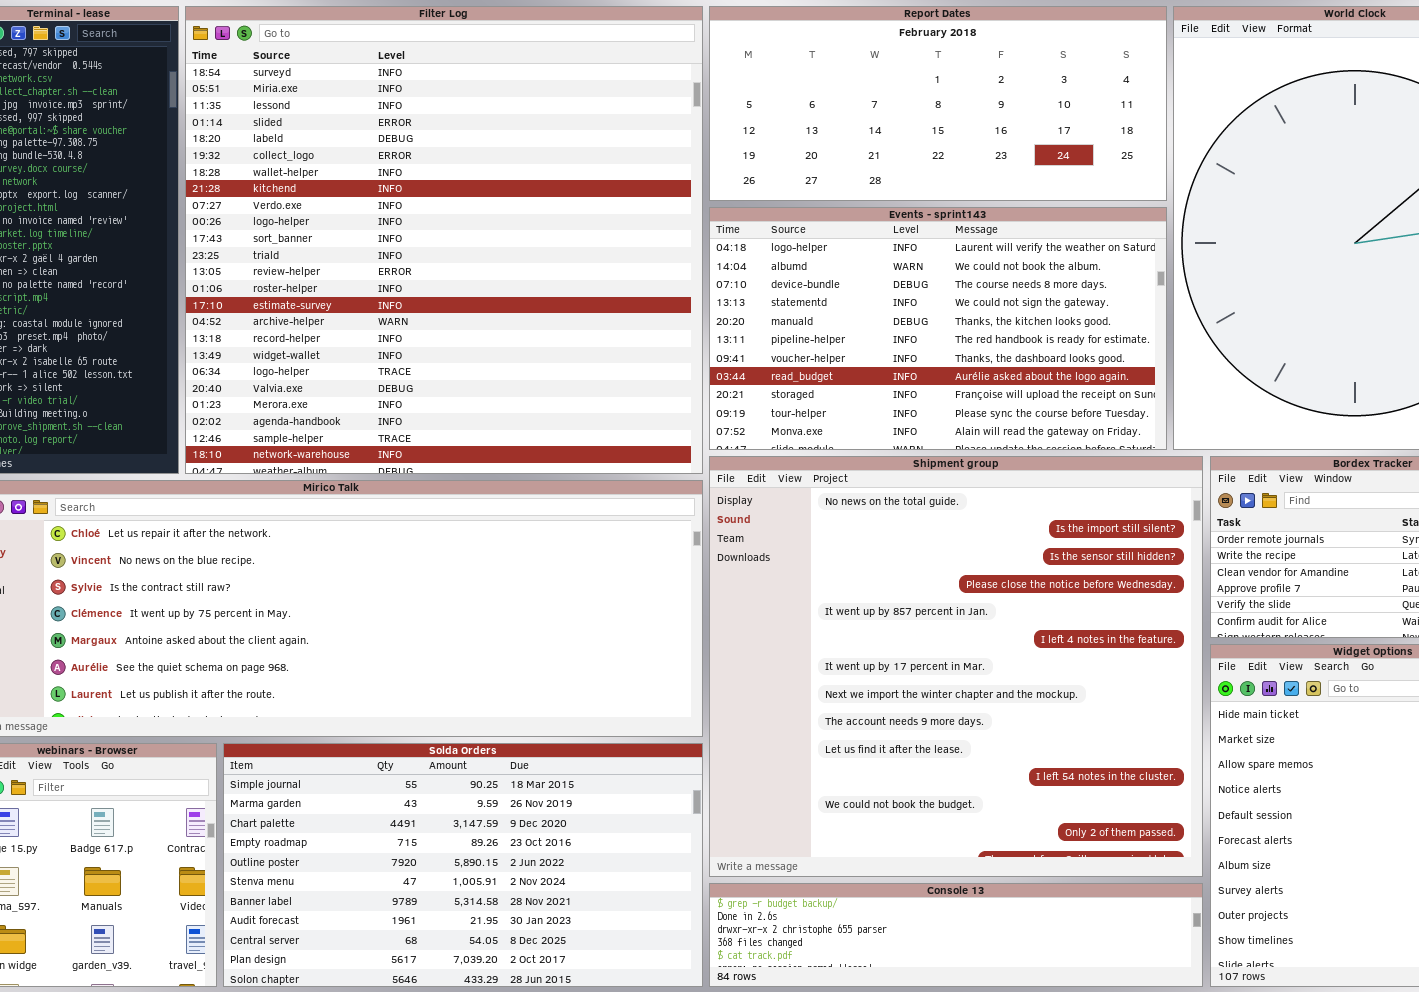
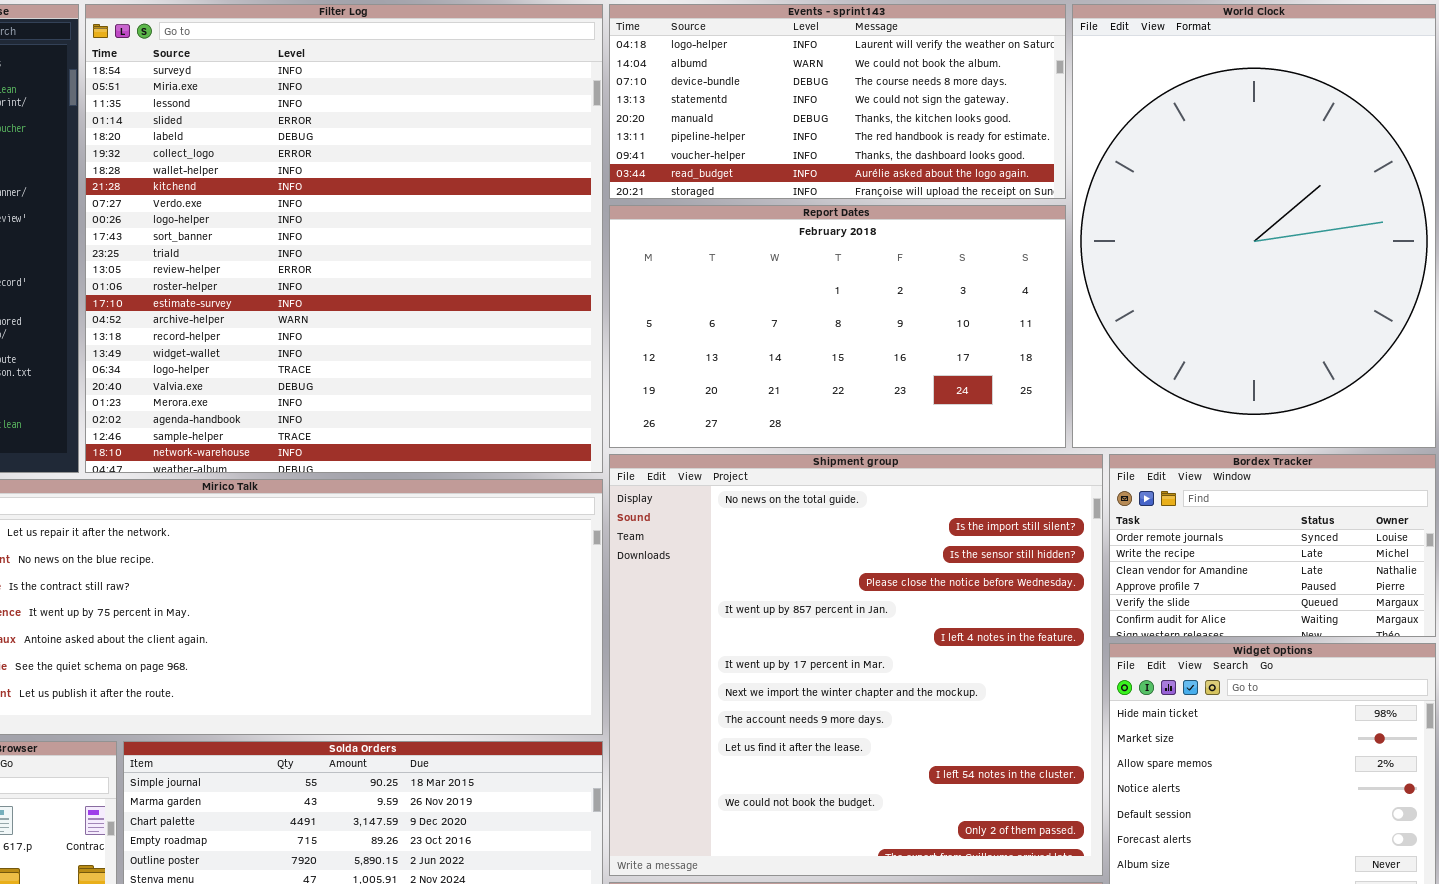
Report Dates: [709,6,1167,201] -> [609,205,1066,448], moved, resized
Events - sprint143: [709,207,1167,450] -> [609,4,1066,199], moved, resized

